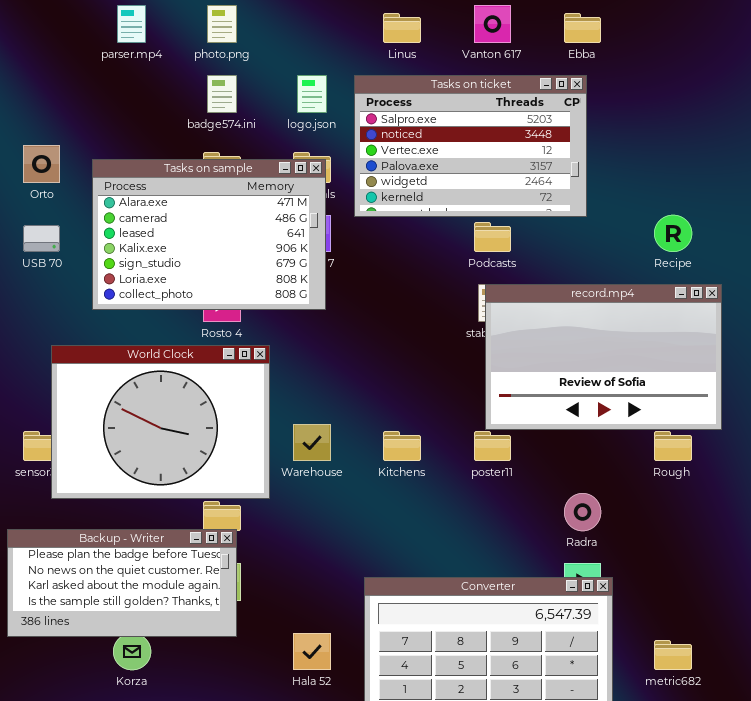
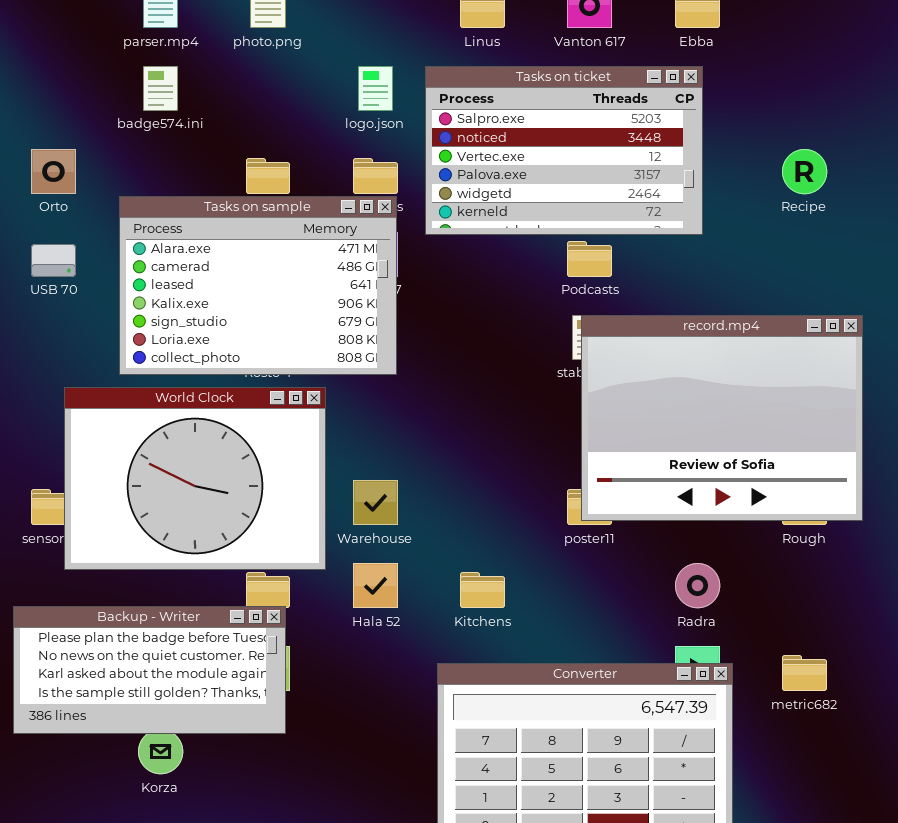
badge574.ini: [207,75,237,113] -> [143,66,178,111], moved
Tasks on sample: [92,159,326,310] -> [119,196,397,375], moved
Recipe: [654,215,692,252] -> [782,149,827,194], moved
record.mp4: [485,284,722,430] -> [581,315,863,521], resized
Kitchens: [383,431,421,461] -> [460,572,505,608], moved
Hala 52: [293,633,331,670] -> [353,563,398,608], moved
metric682: [654,640,692,670] -> [782,655,827,691], moved

